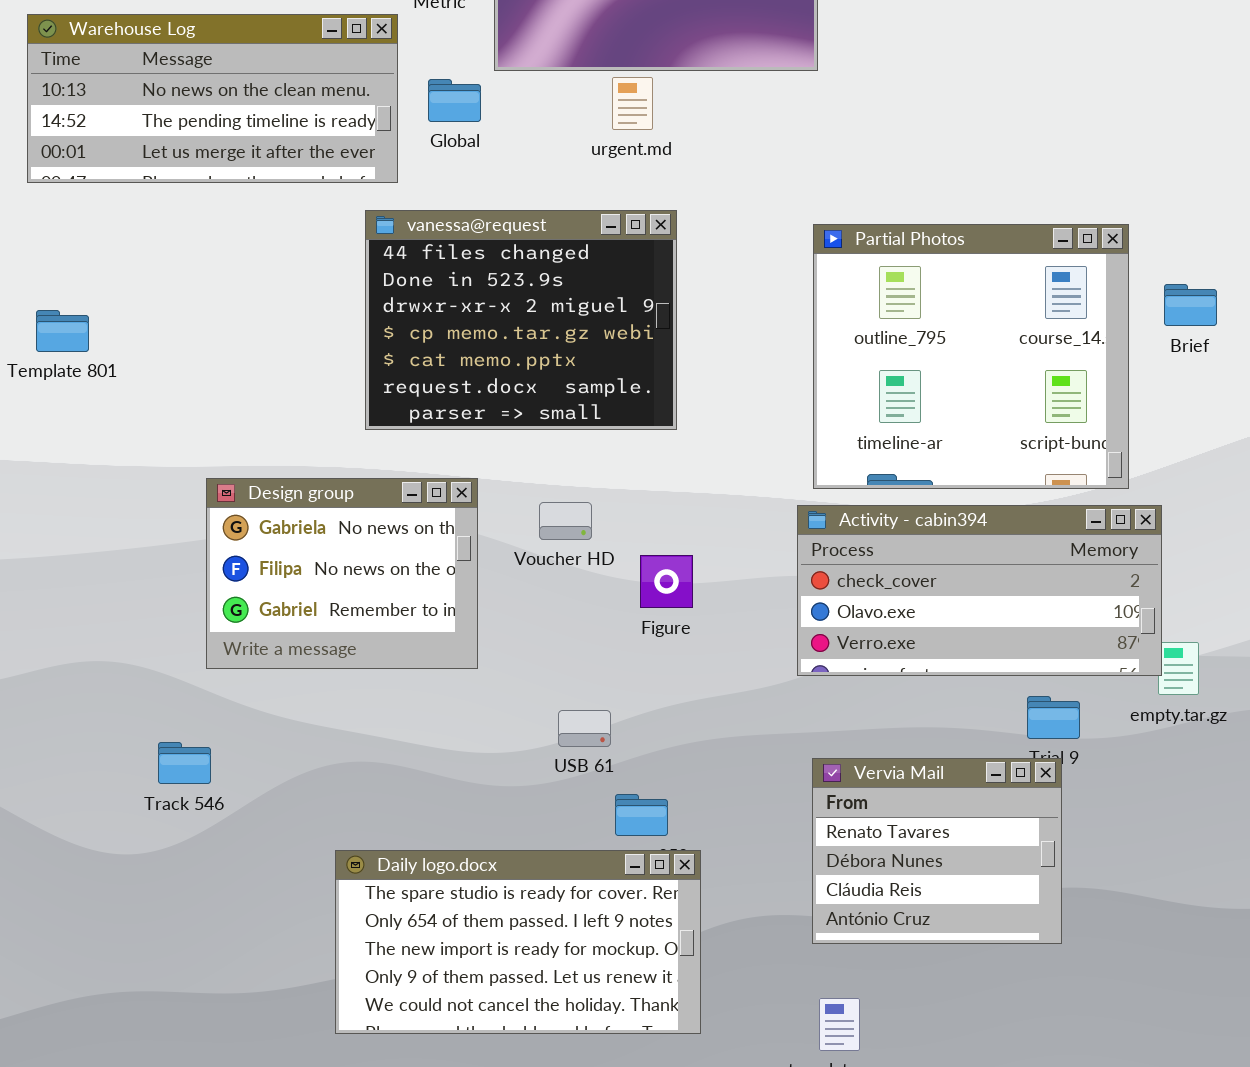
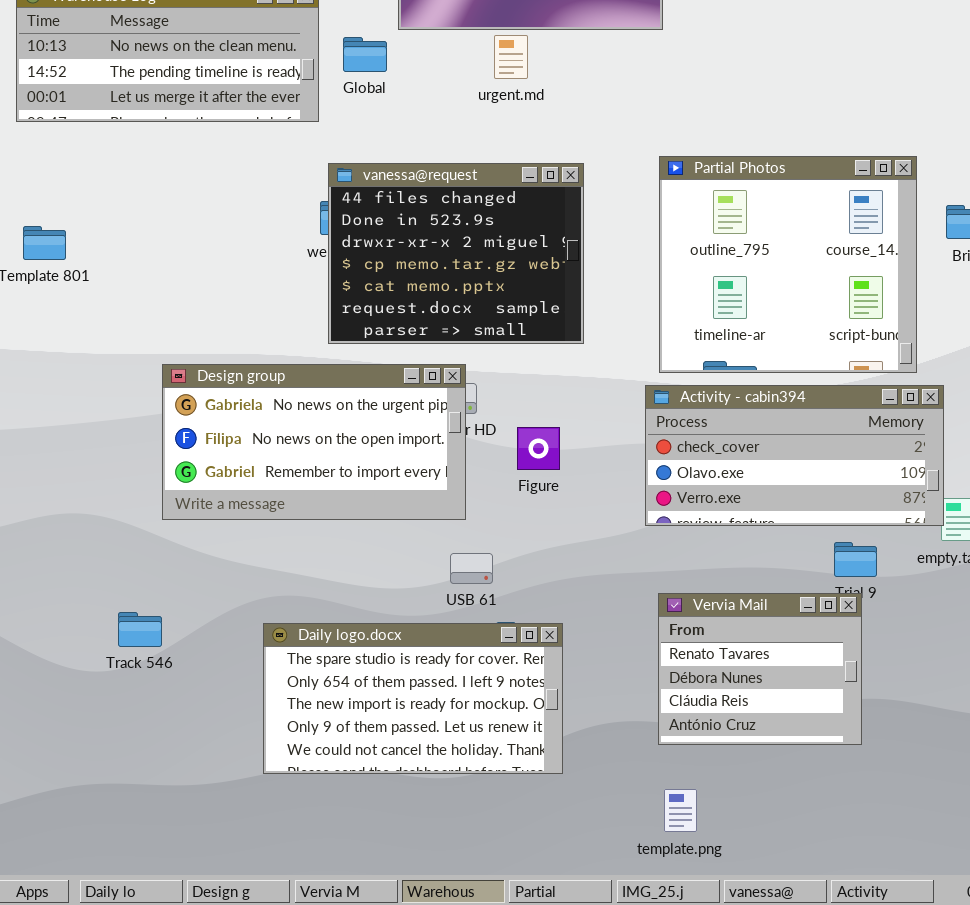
vanessa@request: [365,210,677,430] -> [328,163,584,344], moved
Design group: [206,478,478,669] -> [162,364,466,520], resized
Track 546: [158,742,211,784] -> [118,612,162,647], moved
Daily logo.docx: [335,850,701,1034] -> [263,623,563,774], moved

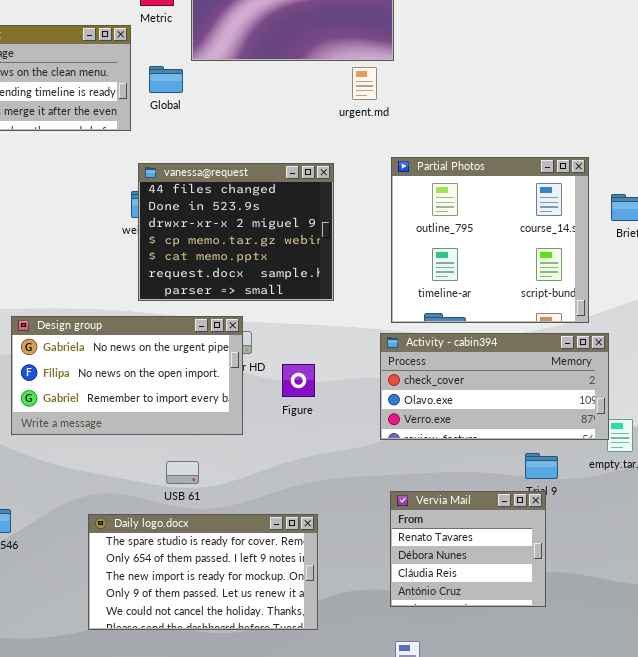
urgent.md: [494,35,528,79] -> [352,67,377,100], moved
USB 61: [450,553,493,584] -> [166,461,199,484], moved

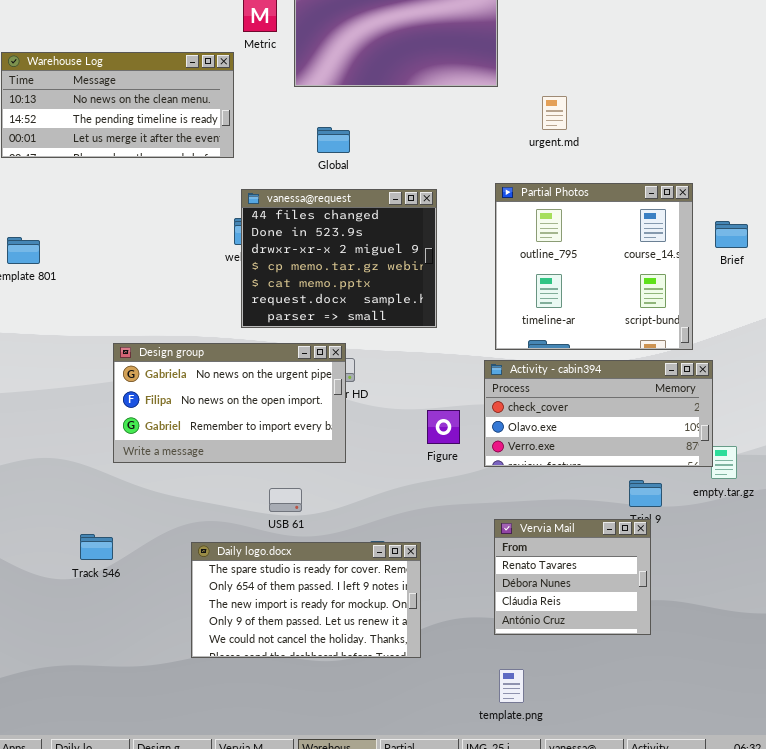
Global: [149,66,183,93] -> [317,127,350,153], moved
urgent.md: [352,67,377,100] -> [542,96,567,130], moved
Figure: [282,364,315,397] -> [427,410,460,444], moved

